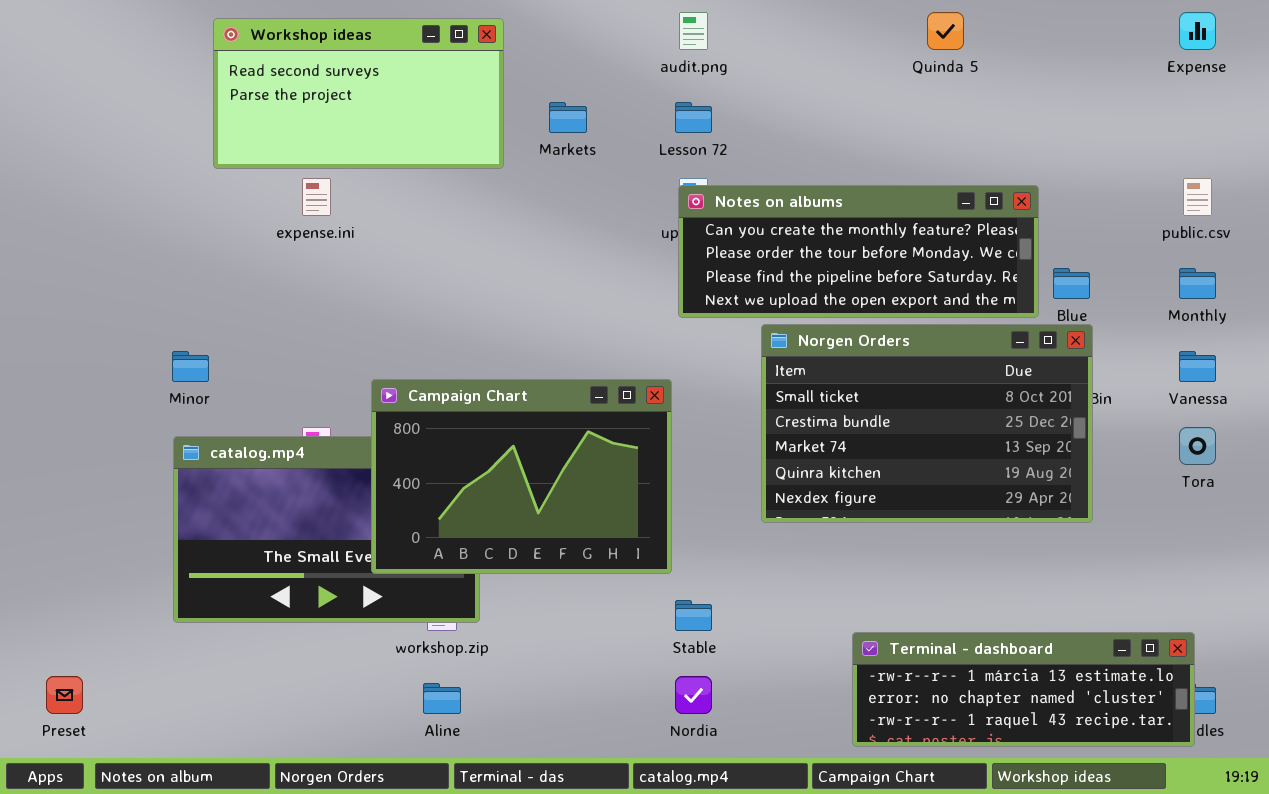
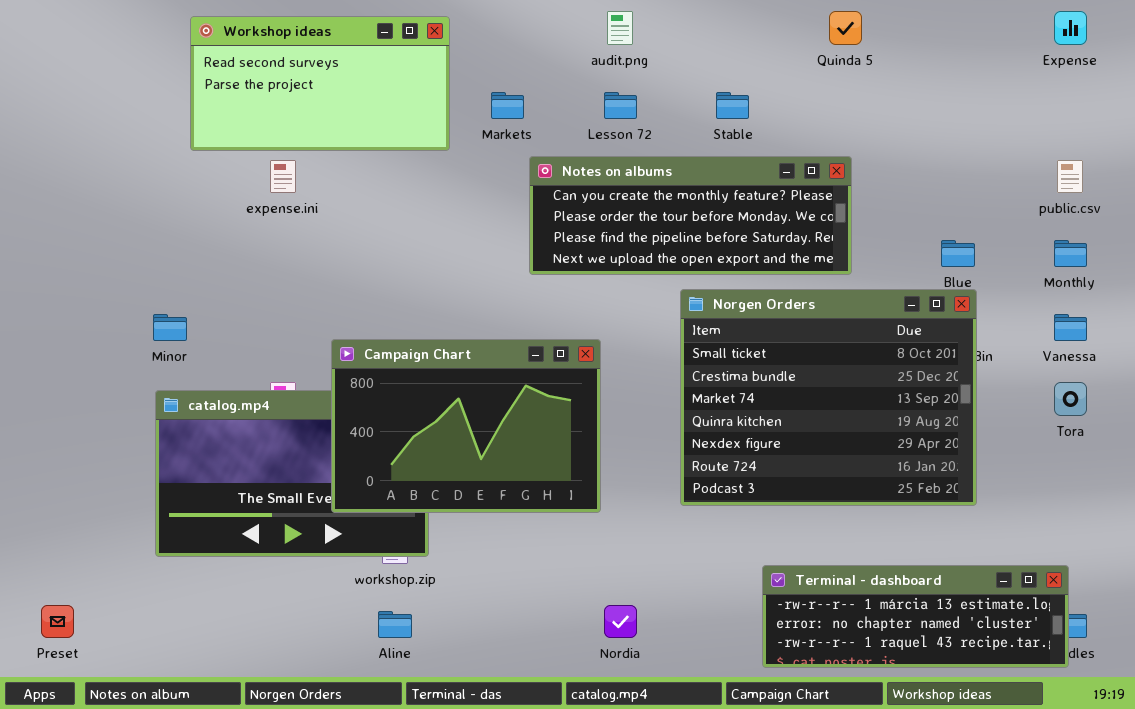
Notes on albums: [678,185,1039,318] -> [529,156,852,275], moved
Norgen Orders: [761,324,1093,523] -> [680,289,977,506], resized
Stable: [675,600,712,631] -> [716,92,749,119], moved

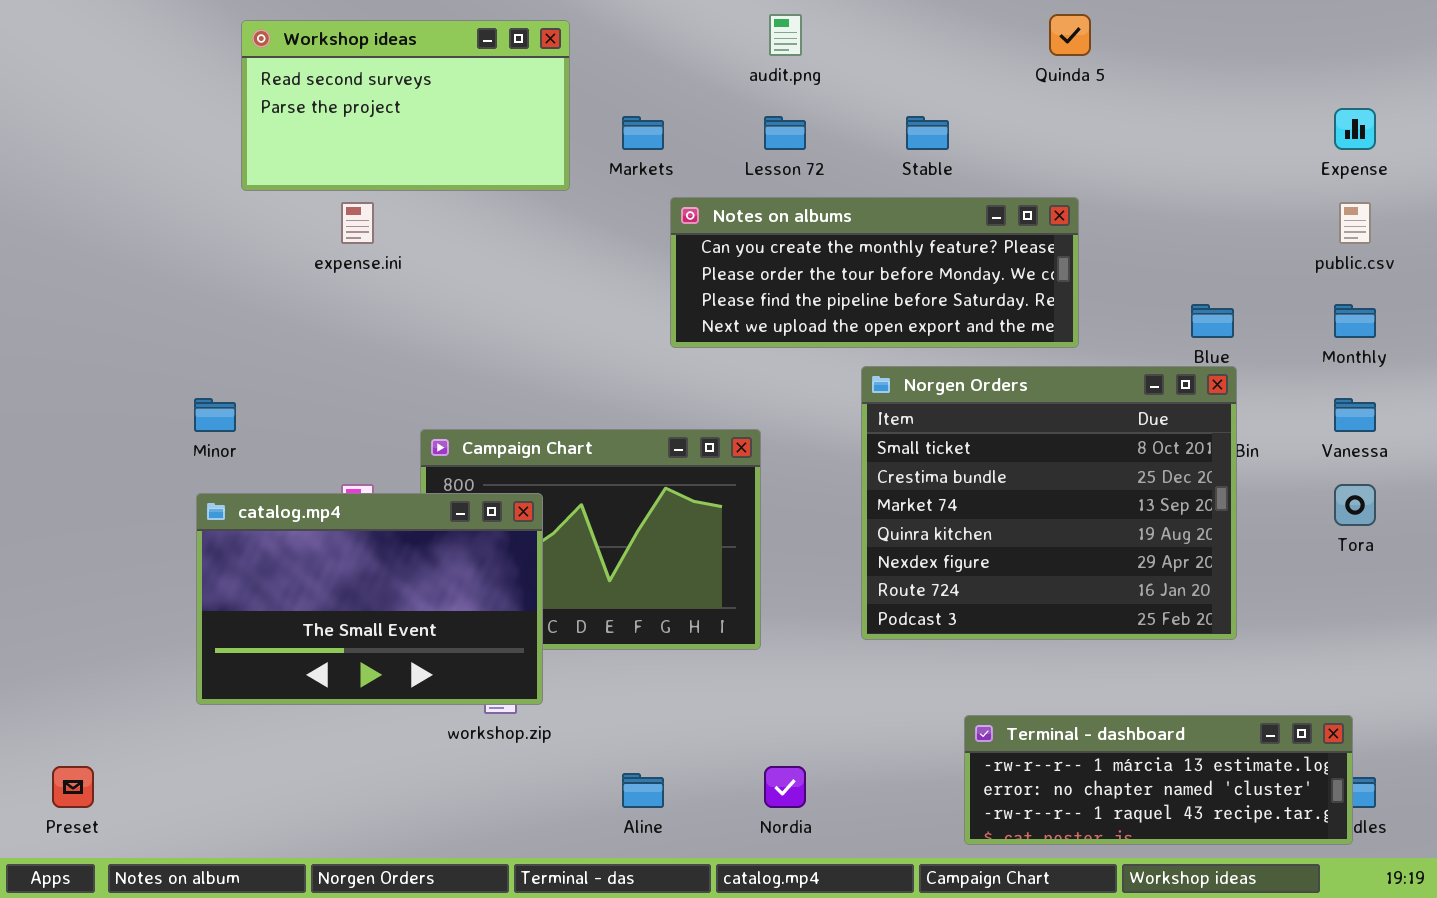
Expense: [1054,11,1087,45] -> [1334,108,1376,150], moved
catalog.mp4: [155,390,429,557] -> [196,493,543,705], raised
Aline: [378,611,412,638] -> [622,773,664,808], moved

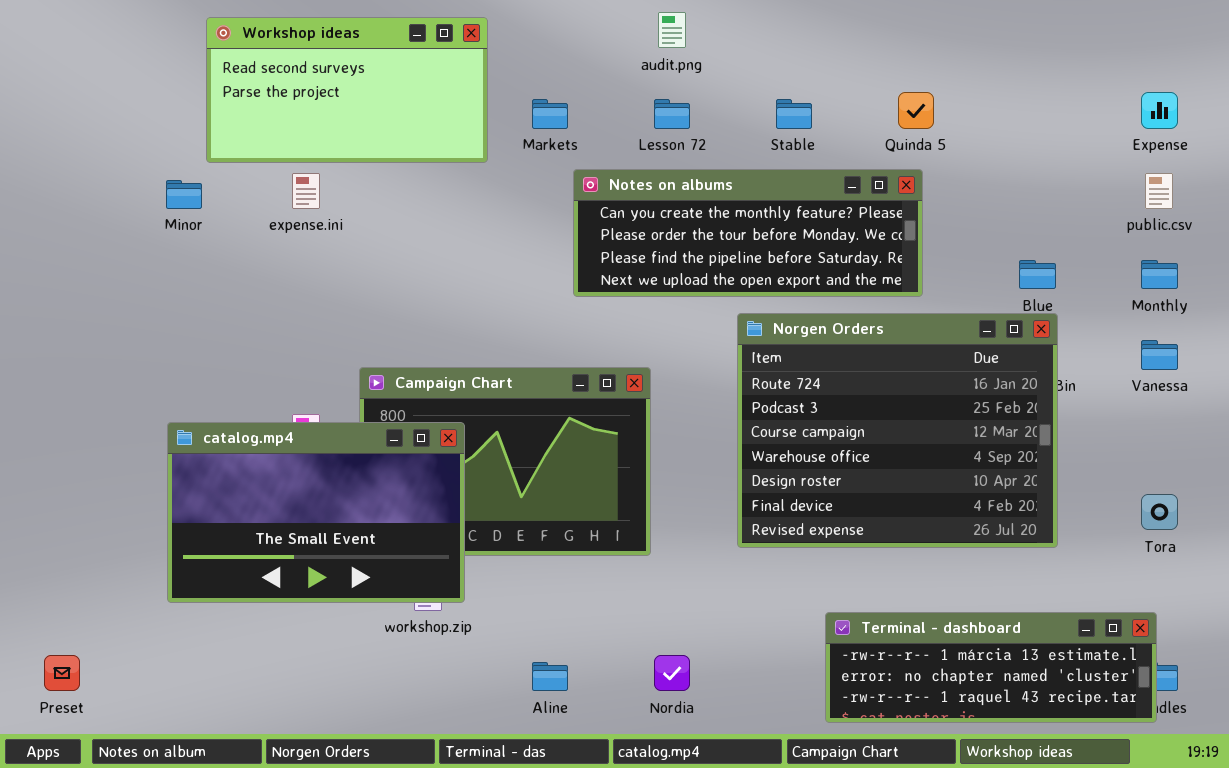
Quinda 5: [1049,14,1091,56] -> [898,92,934,129], moved
Norgen Orders: [861,366,1237,640] -> [737,313,1058,548], scrolled down 5 rows
Minor: [194,398,236,432] -> [166,180,202,209], moved
Tora: [1334,484,1376,526] -> [1141,494,1178,530], moved

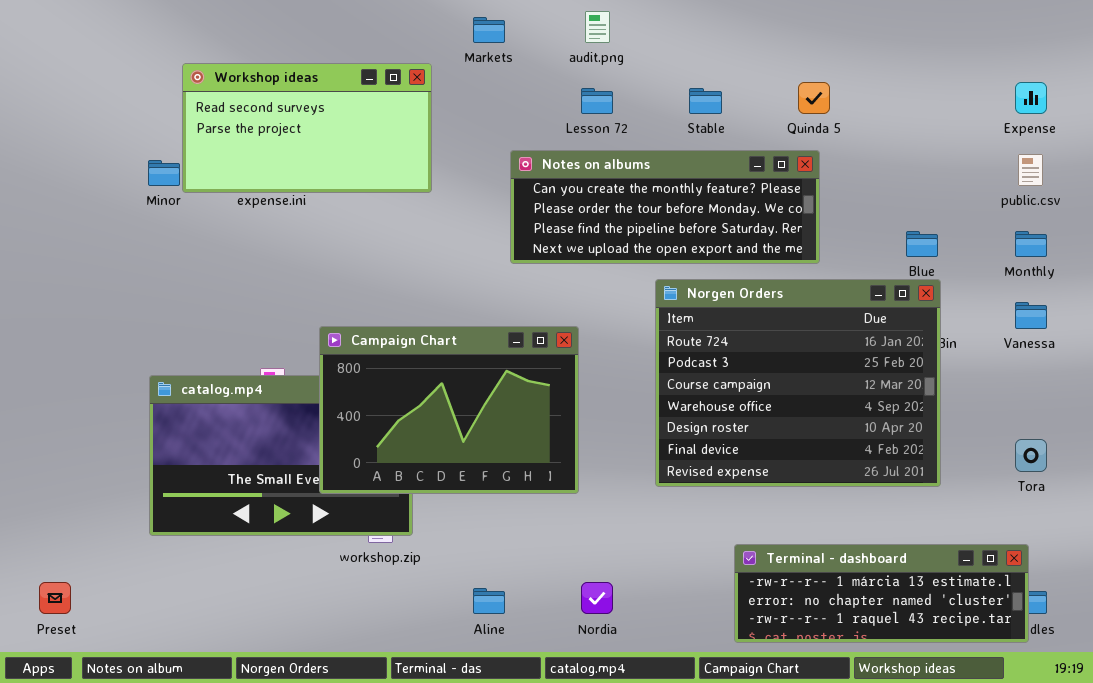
Workshop ideas: [206,17,488,163] -> [182,63,432,193], moved
Markets: [532,99,568,129] -> [473,17,505,43], moved
Campaign Chart: [359,367,651,556] -> [319,326,579,494], raised

